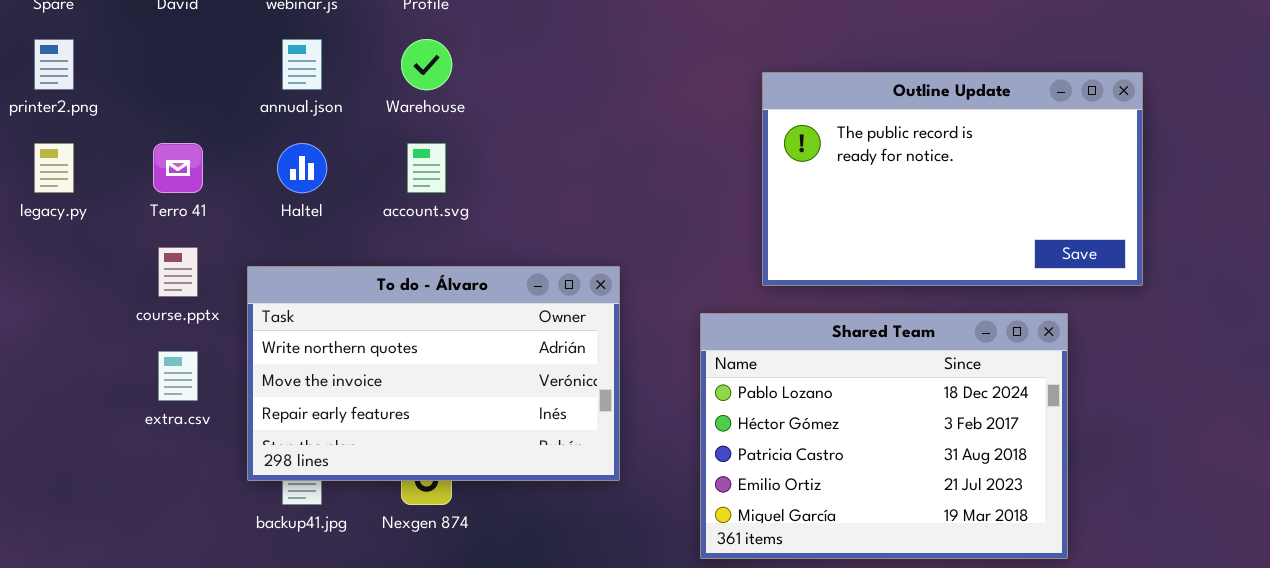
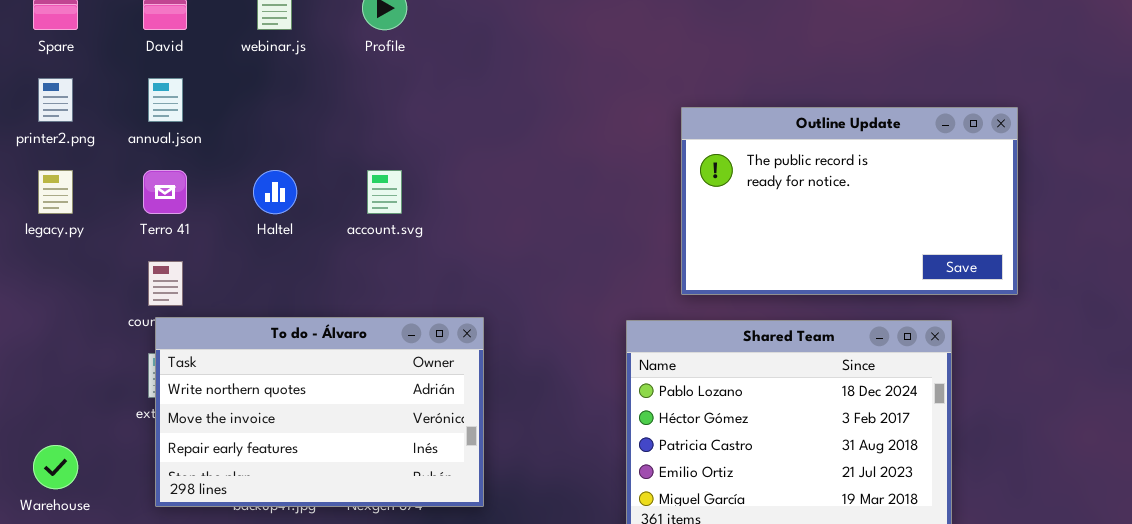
annual.json: [282,39,322,90] -> [148,78,183,122], moved
Warehouse: [401,39,452,90] -> [33,445,78,489], moved
To do - Álvaro: [247,266,620,481] -> [155,317,484,507], moved

